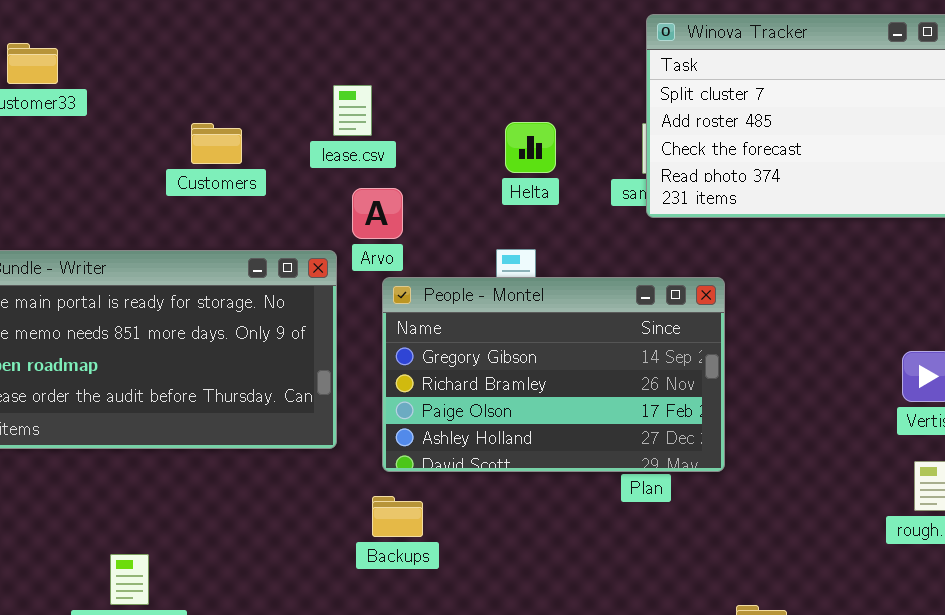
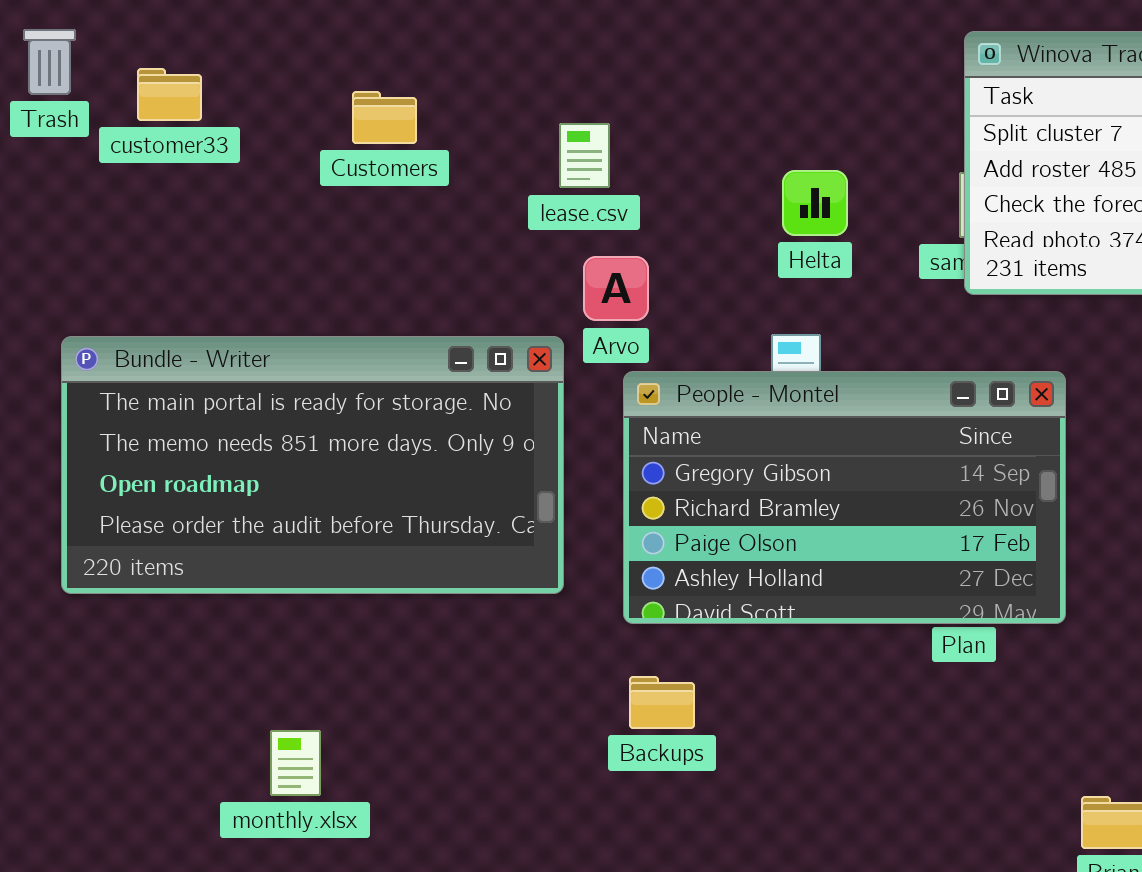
Customers: [191,123,242,164] -> [352,91,417,144], moved
Backups: [372,496,423,537] -> [629,676,695,729], moved

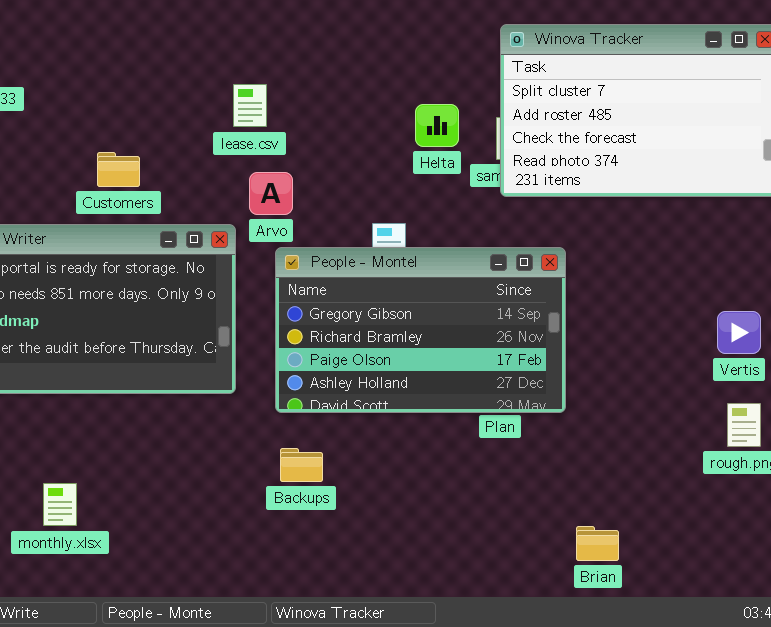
Customers: [352,91,417,144] -> [97,152,140,187], moved
Helta: [782,170,848,236] -> [415,104,459,147], moved

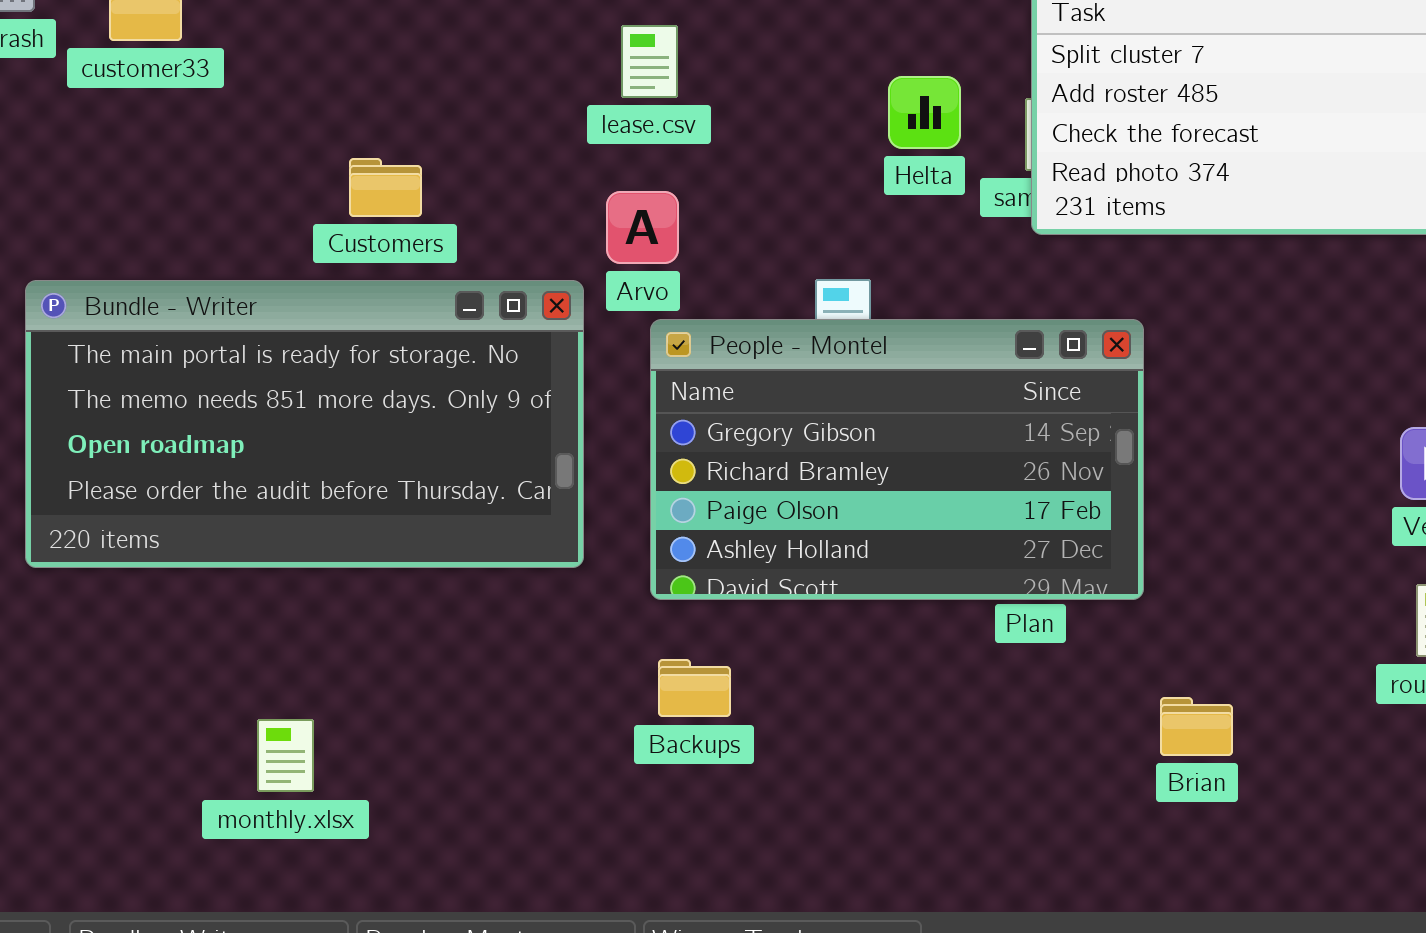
lease.csv: [233,84,267,127] -> [621,25,678,98], moved
Brian: [576,526,619,561] -> [1160,697,1233,756], moved

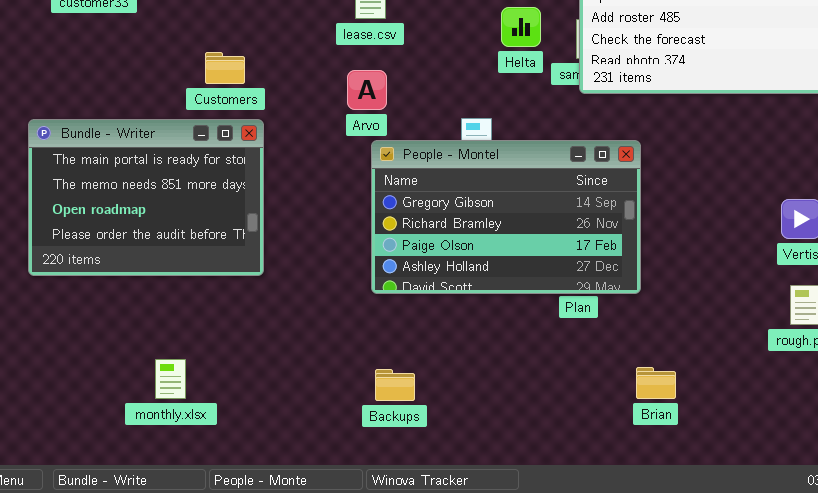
Bundle - Writer: [25,280,584,568] -> [28,119,264,276], resized
Backups: [658,659,731,717] -> [375,369,415,401], moved
Brian: [1160,697,1233,756] -> [636,367,676,399], moved

